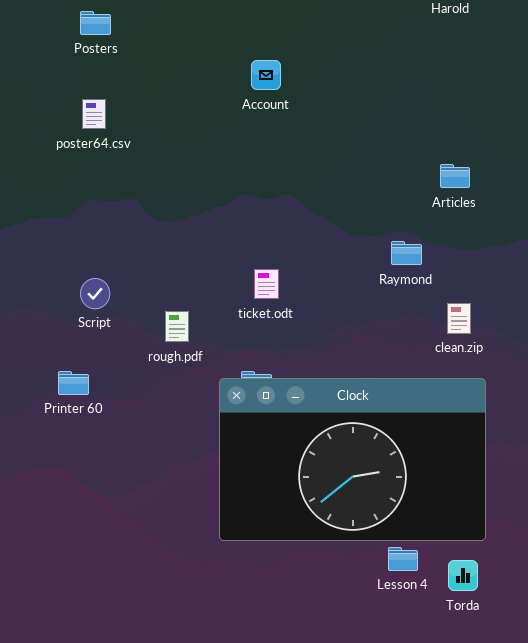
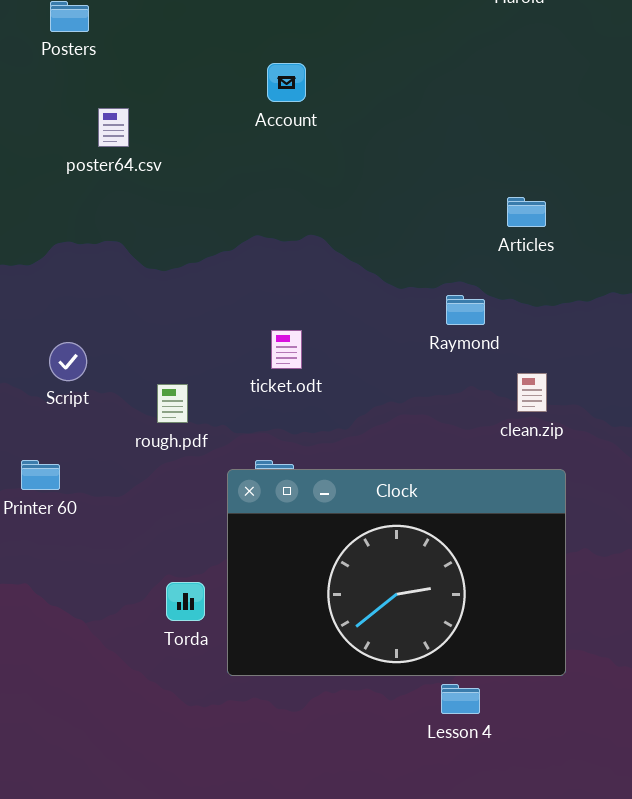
poster64.csv: [82,99,106,129] -> [98,108,129,147], moved
Torda: [448,560,478,591] -> [166,582,205,621], moved

